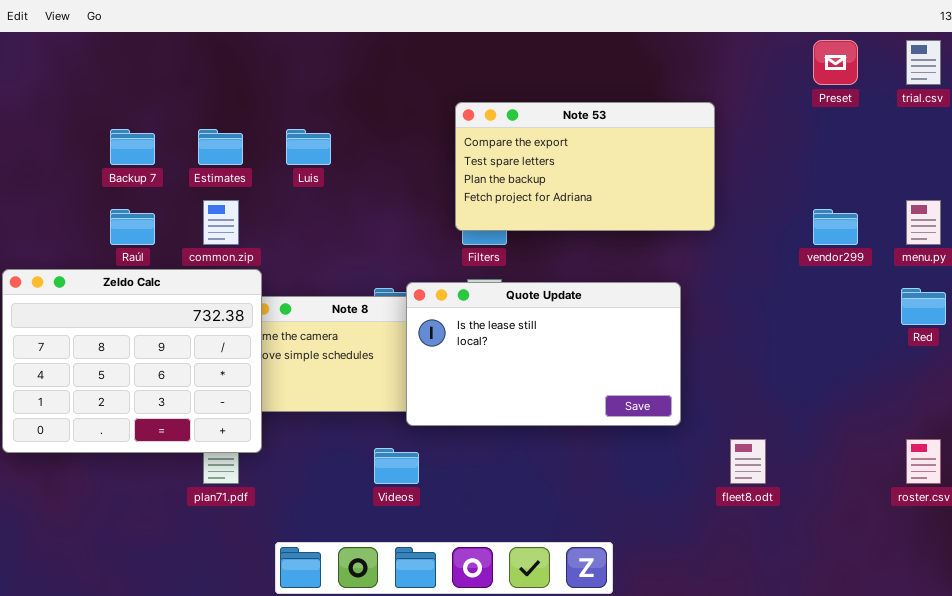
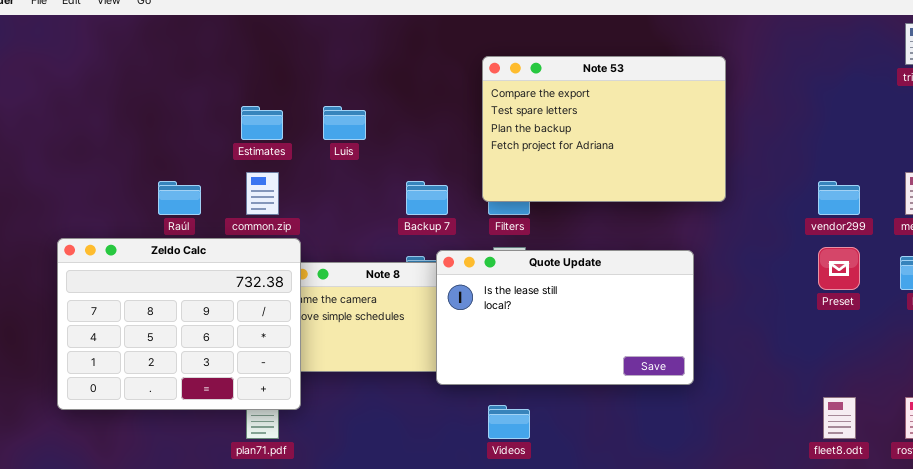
Preset: [813,40,858,85] -> [818,247,860,290], moved
Note 53: [455,102,715,231] -> [482,56,726,202], resized
Backup 7: [110,129,155,165] -> [406,181,448,215], moved
fleet8.odt: [730,439,766,484] -> [823,397,856,439], moved
Videos: [374,448,419,484] -> [488,405,530,439], moved

